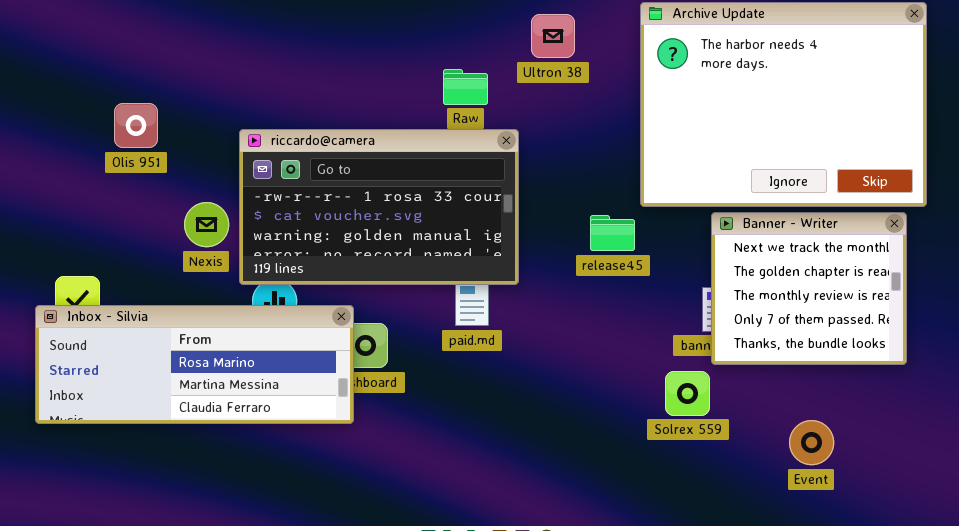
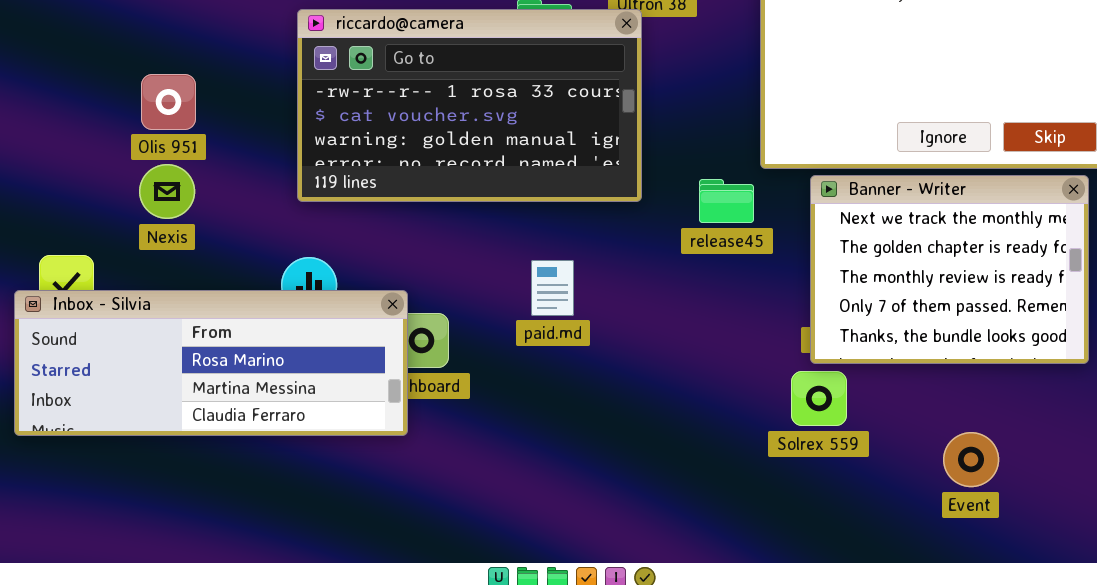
Olis 951: [114,103,158,148] -> [141,74,196,130], moved
riccardo@camera: [239,129,519,285] -> [297,9,642,202], moved
Nexis: [184,202,229,247] -> [139,164,195,219], moved
Banner - Writer: [711,212,907,365] -> [810,175,1089,364], resized

